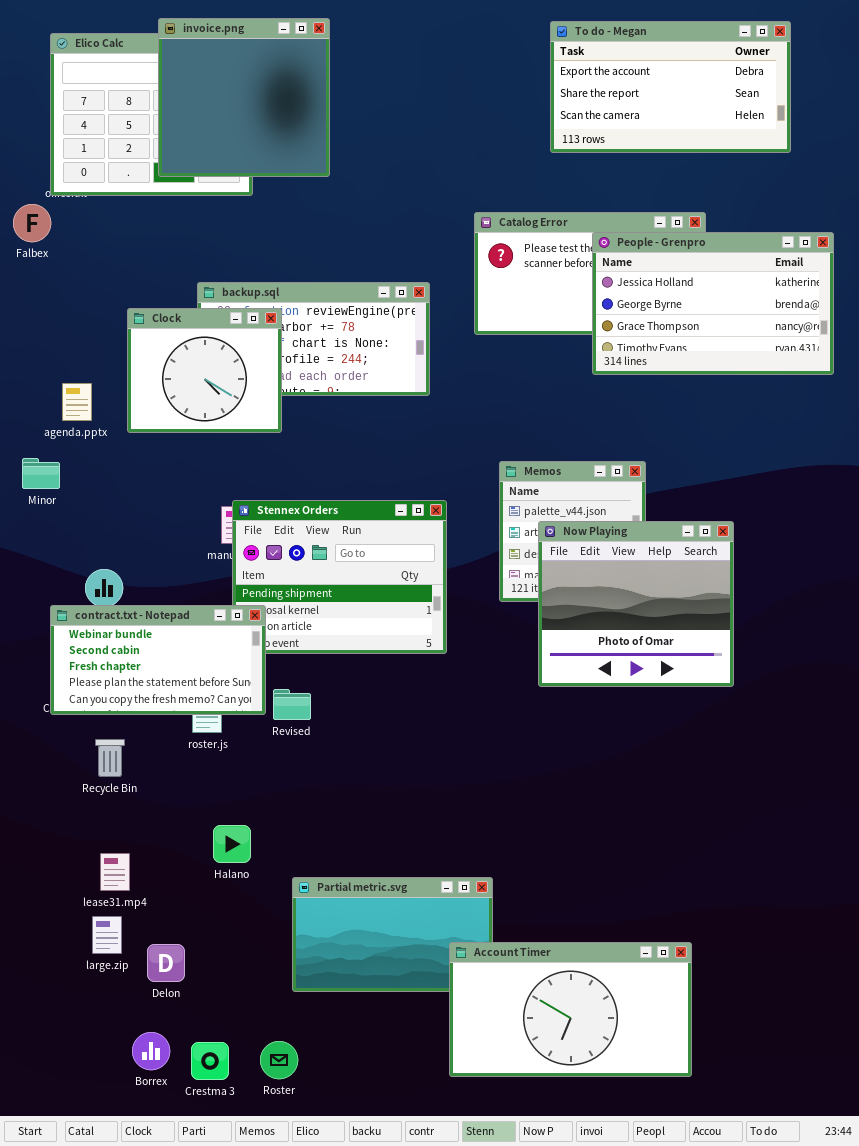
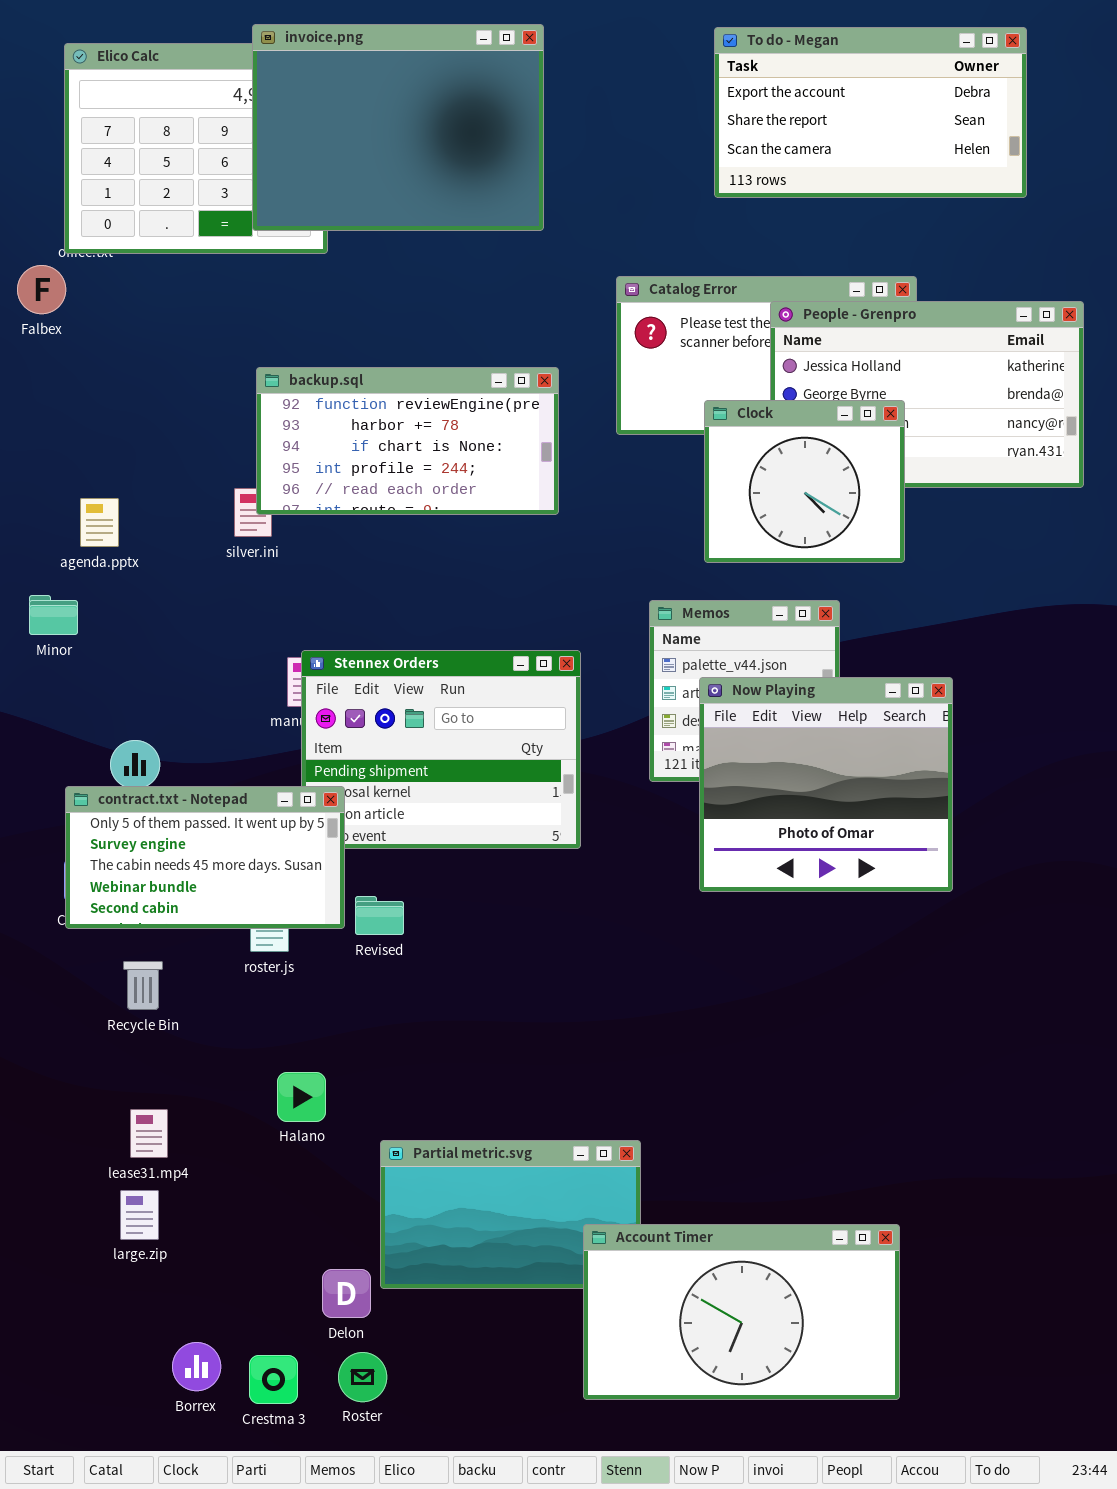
invoice.png: [158,18,330,177] -> [252,24,544,231], moved, resized
Clock: [127,308,282,433] -> [704,400,905,563], moved
contract.txt - Notepad: [50,605,266,715] -> [65,786,345,929], scrolled up 3 rows
Delon: [147,944,185,982] -> [322,1269,371,1318], moved

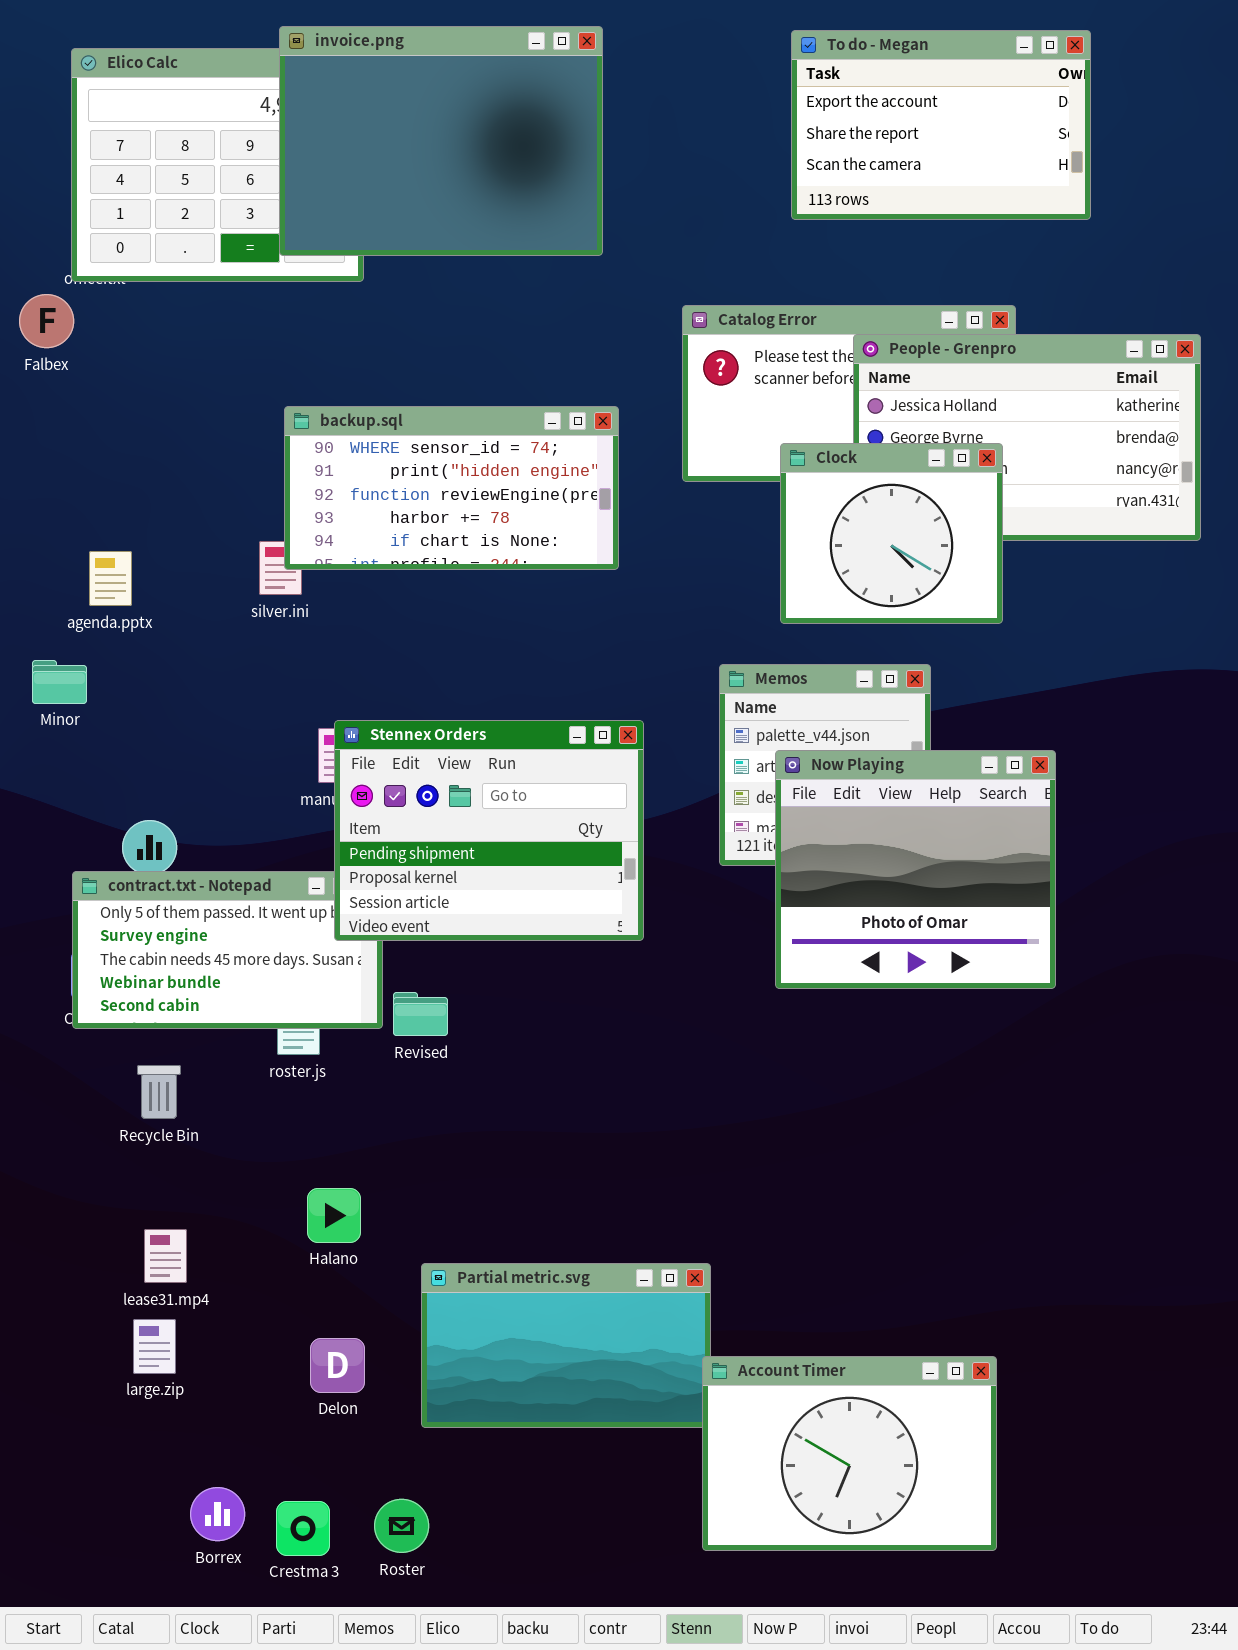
To do - Megan: [714,27,1027,198] -> [791,30,1091,220], resized
backup.sql: [256,367,559,515] -> [284,406,619,570], scrolled up 2 rows
Stennex Orders: [301,650,581,849] -> [334,720,644,941], raised
Account Timer: [583,1224,900,1400] -> [702,1356,997,1551], resized
Delon: [322,1269,371,1318] -> [310,1338,365,1393], moved

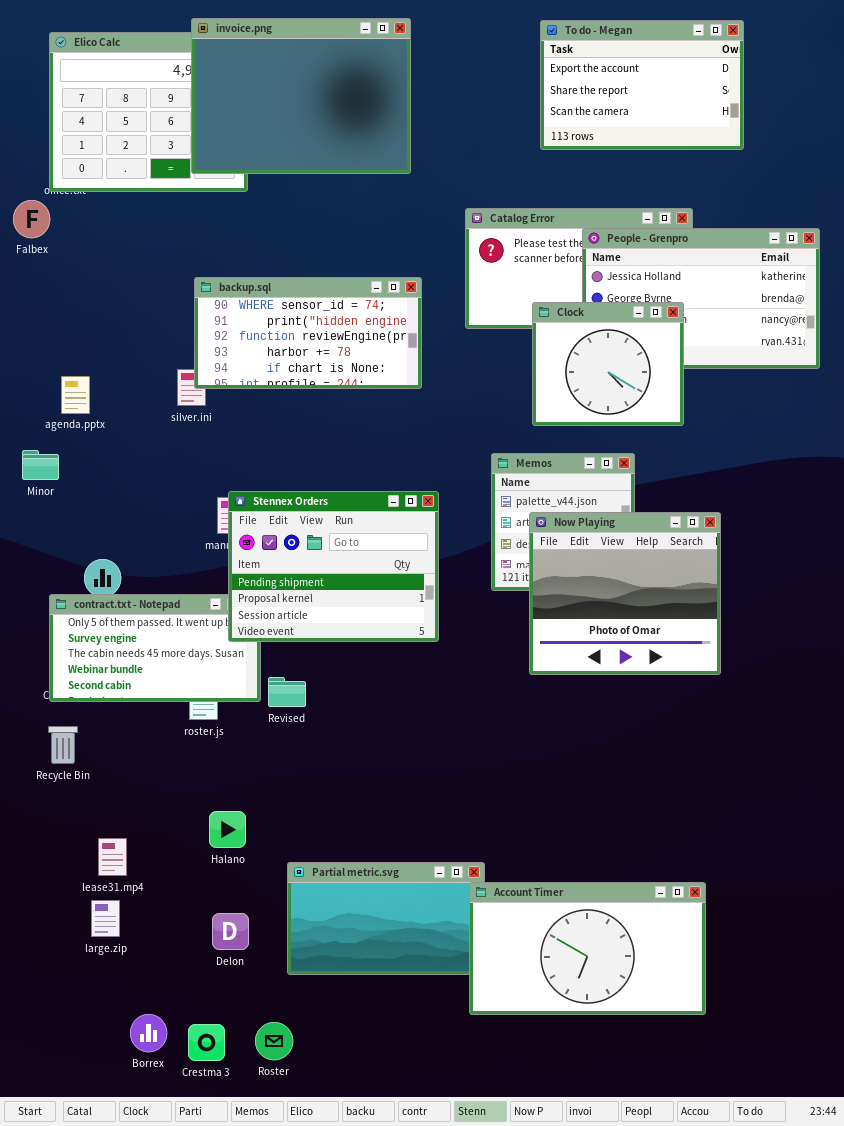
Recycle Bin: [137,1065,181,1119] -> [48,726,78,764], moved
Account Timer: [702,1356,997,1551] -> [469,882,706,1015], moved, resized

